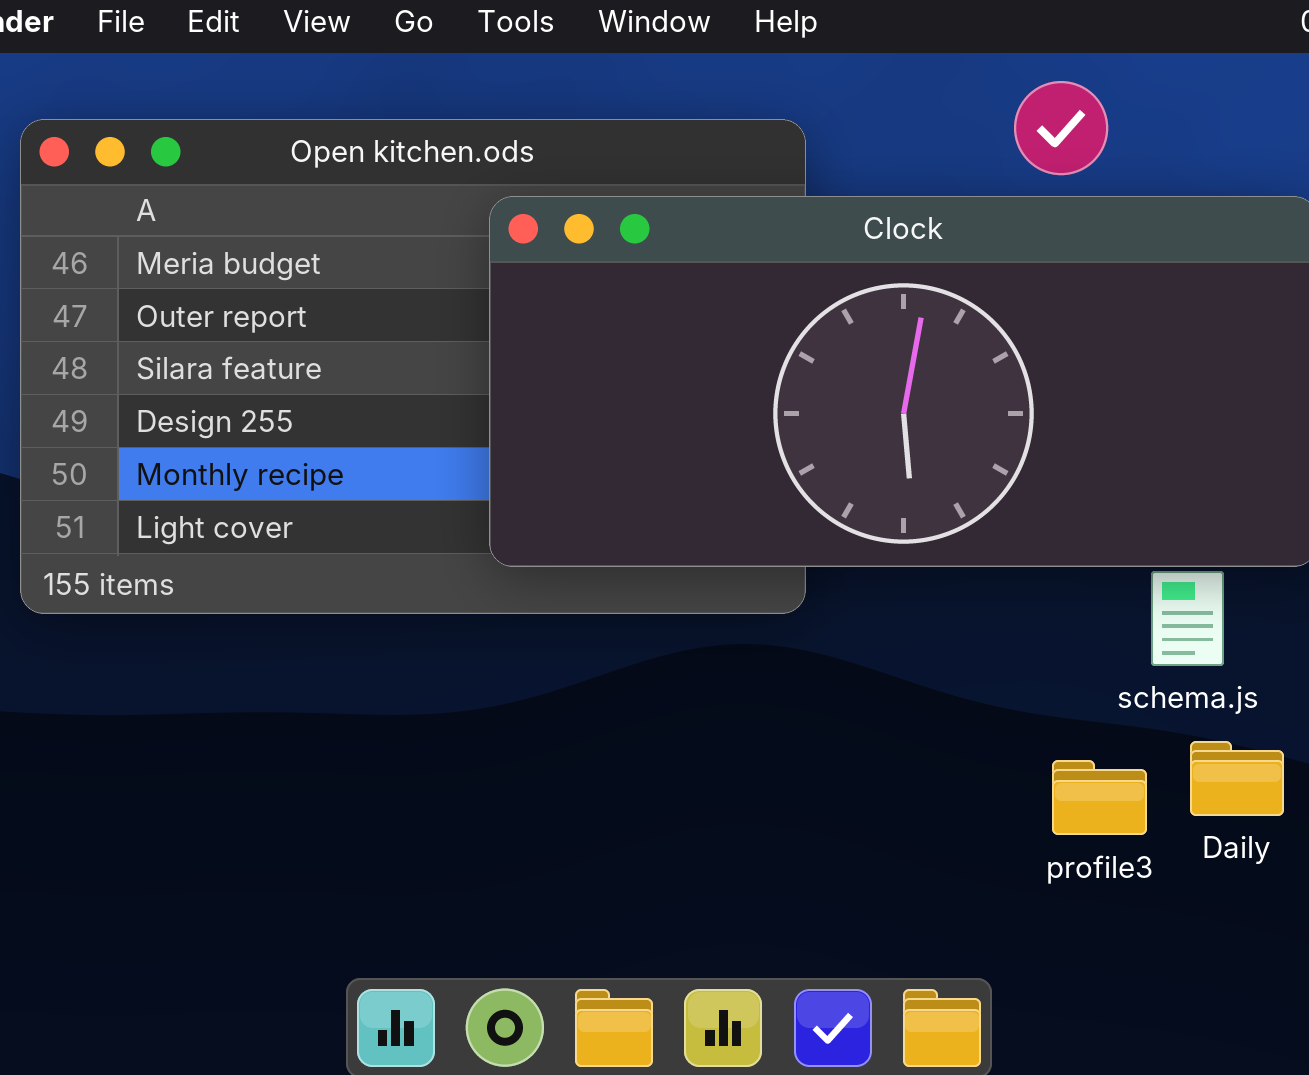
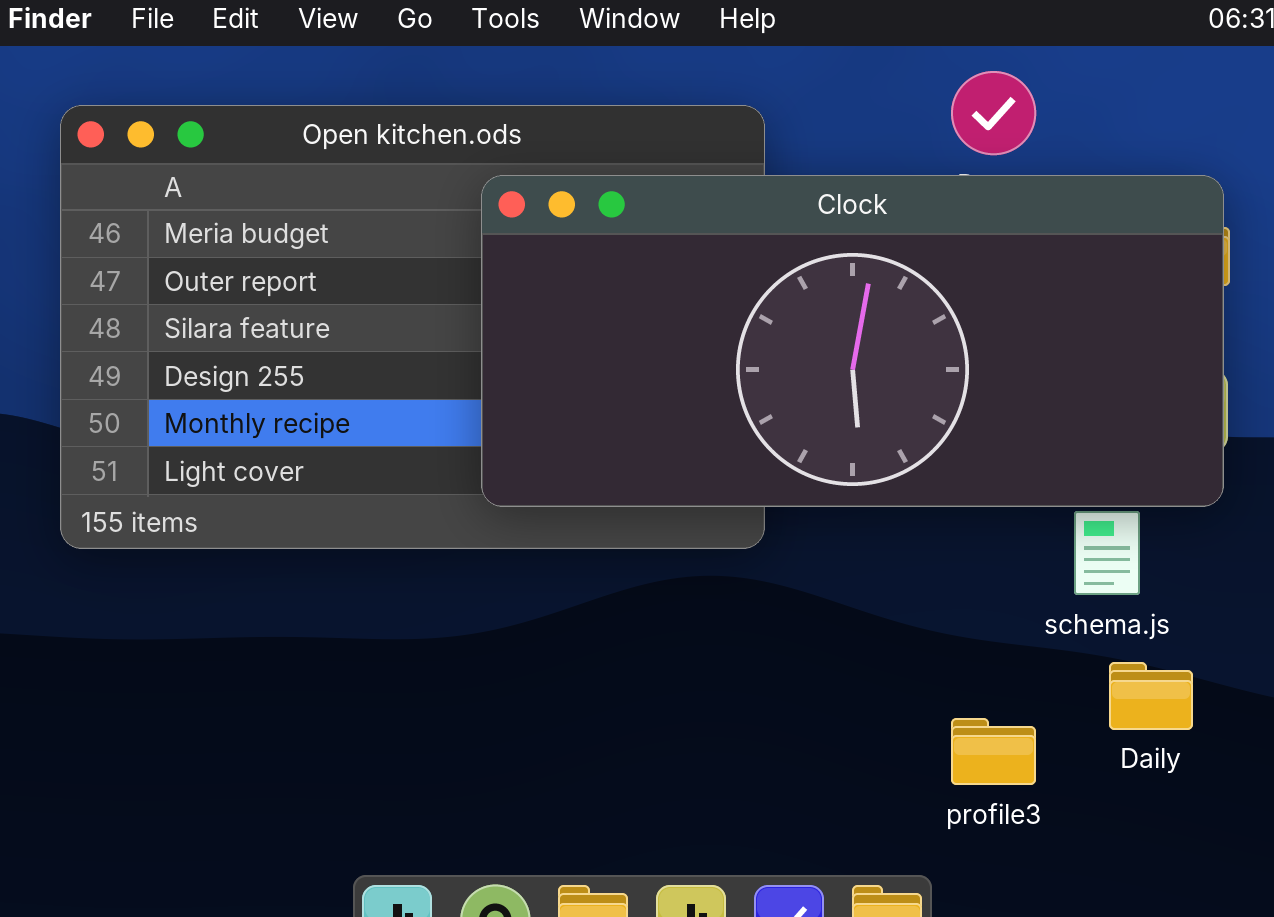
profile3: [1052,760,1147,835] -> [951,718,1036,785], moved

